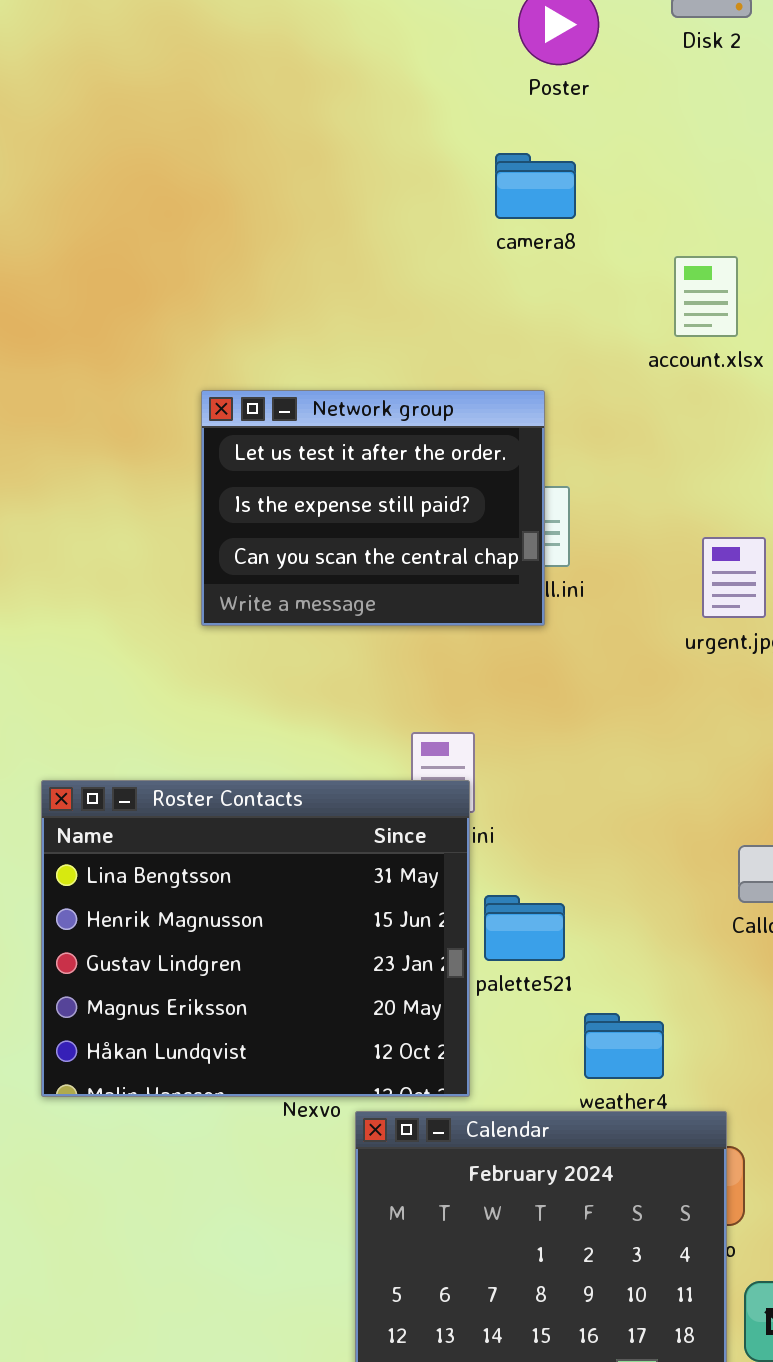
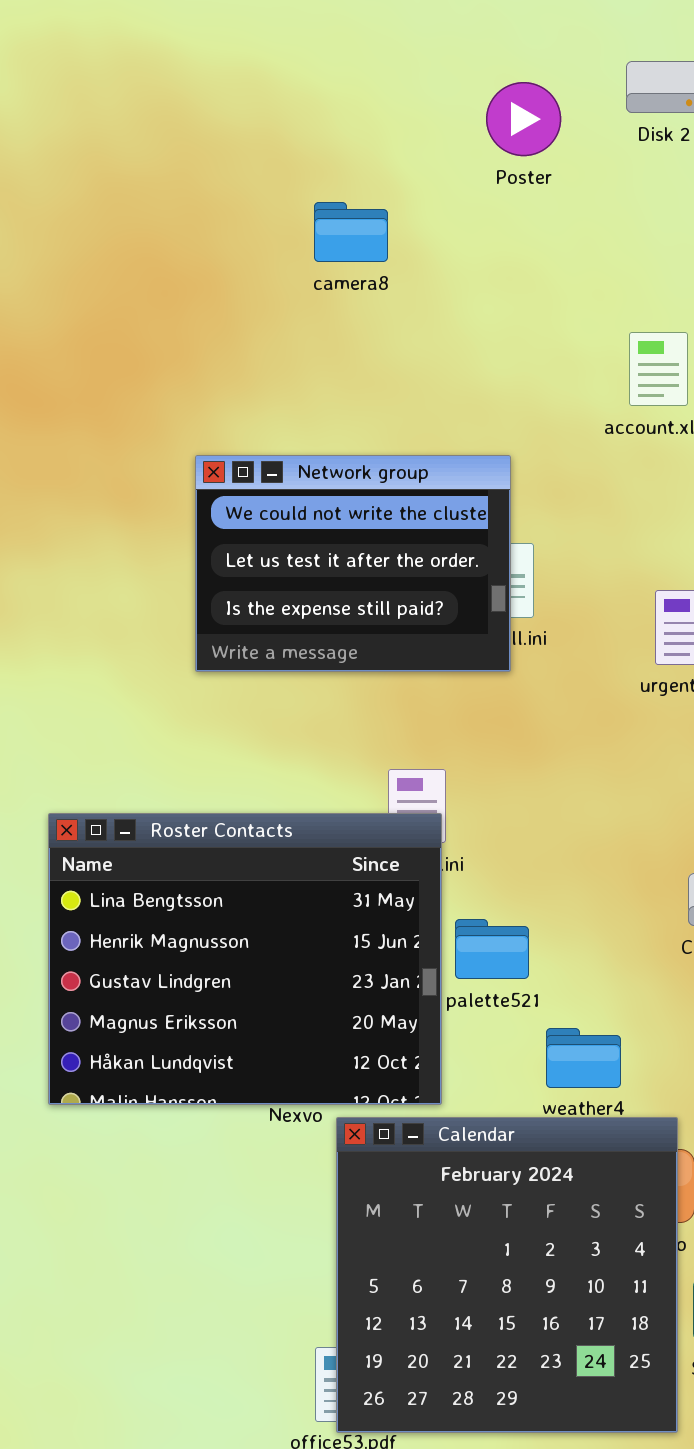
camera8: [495,153,576,219] -> [314,202,388,262], moved
Network group: [201,390,545,626] -> [195,455,511,672], scrolled up 1 row

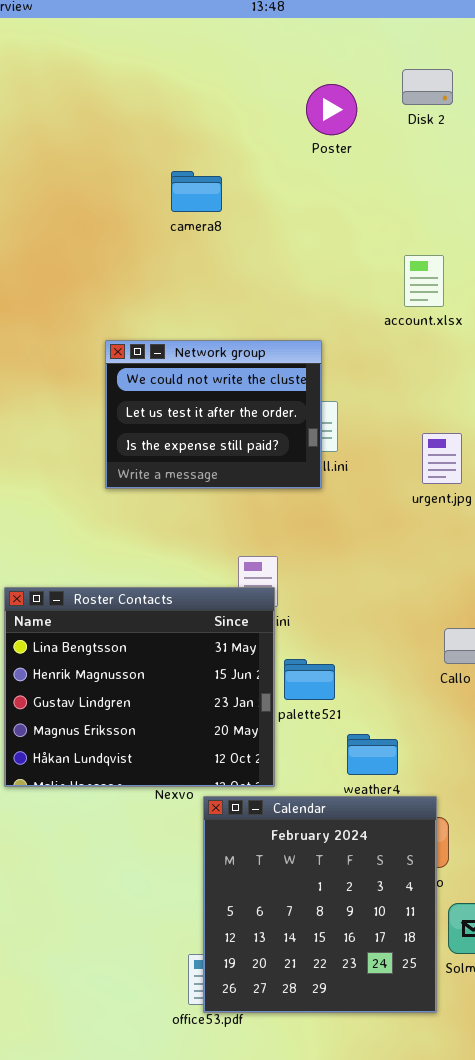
camera8: [314,202,388,262] -> [171,171,222,212], moved

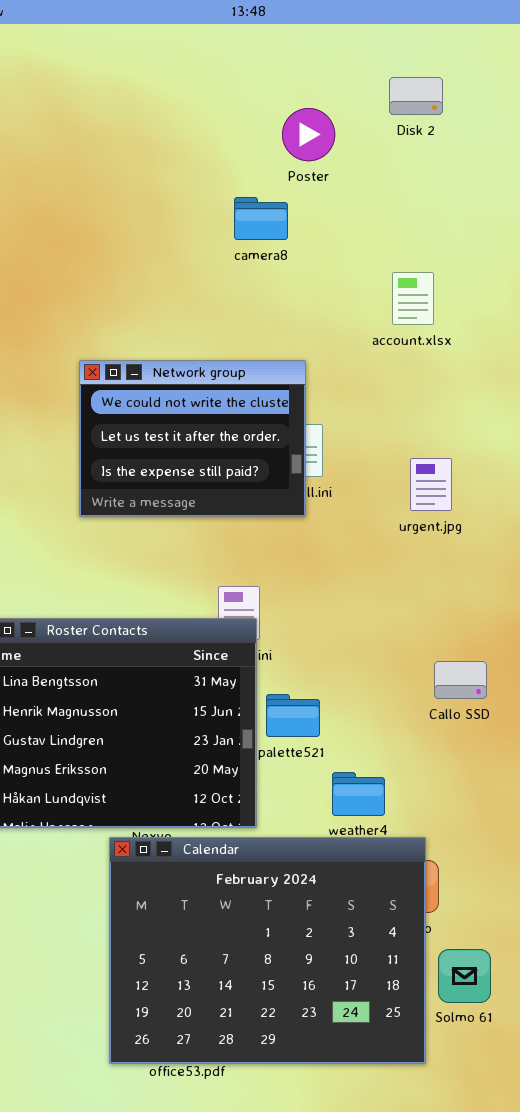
Poster: [306,84,357,135] -> [282,108,335,161], moved
camera8: [171,171,222,212] -> [234,197,288,240], moved
Calendar: [203,796,437,1013] -> [109,837,426,1064], resized

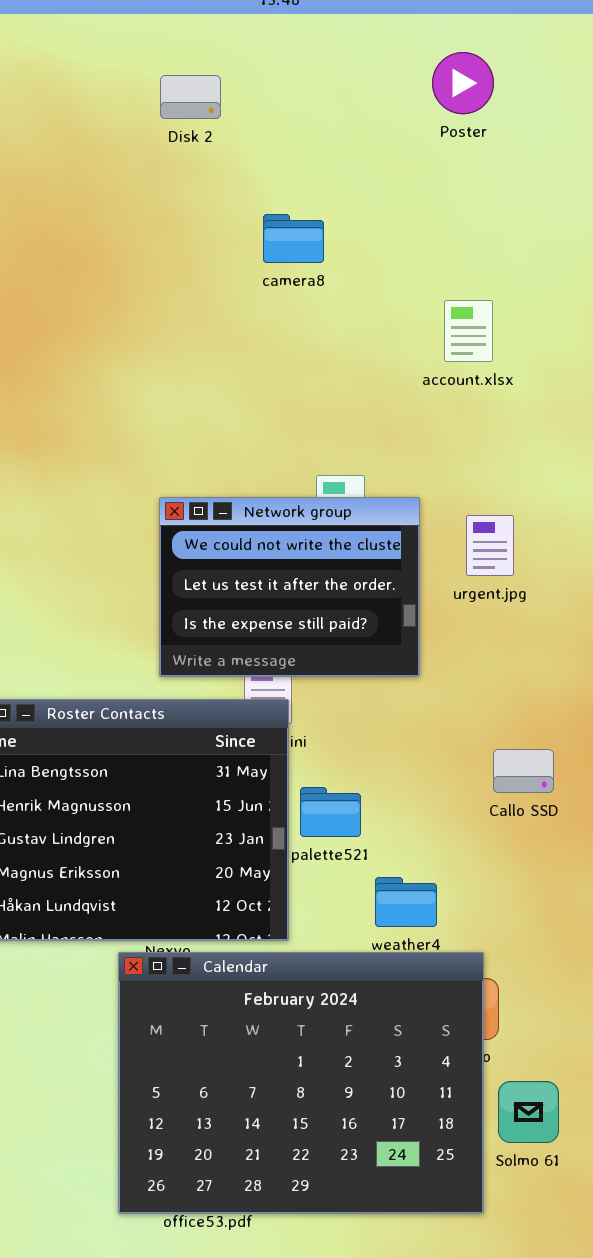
Disk 2: [389,77,443,115] -> [160,75,221,119], moved
Poster: [282,108,335,161] -> [432,52,494,114], moved
Network group: [79,360,306,517] -> [159,497,420,677], moved

